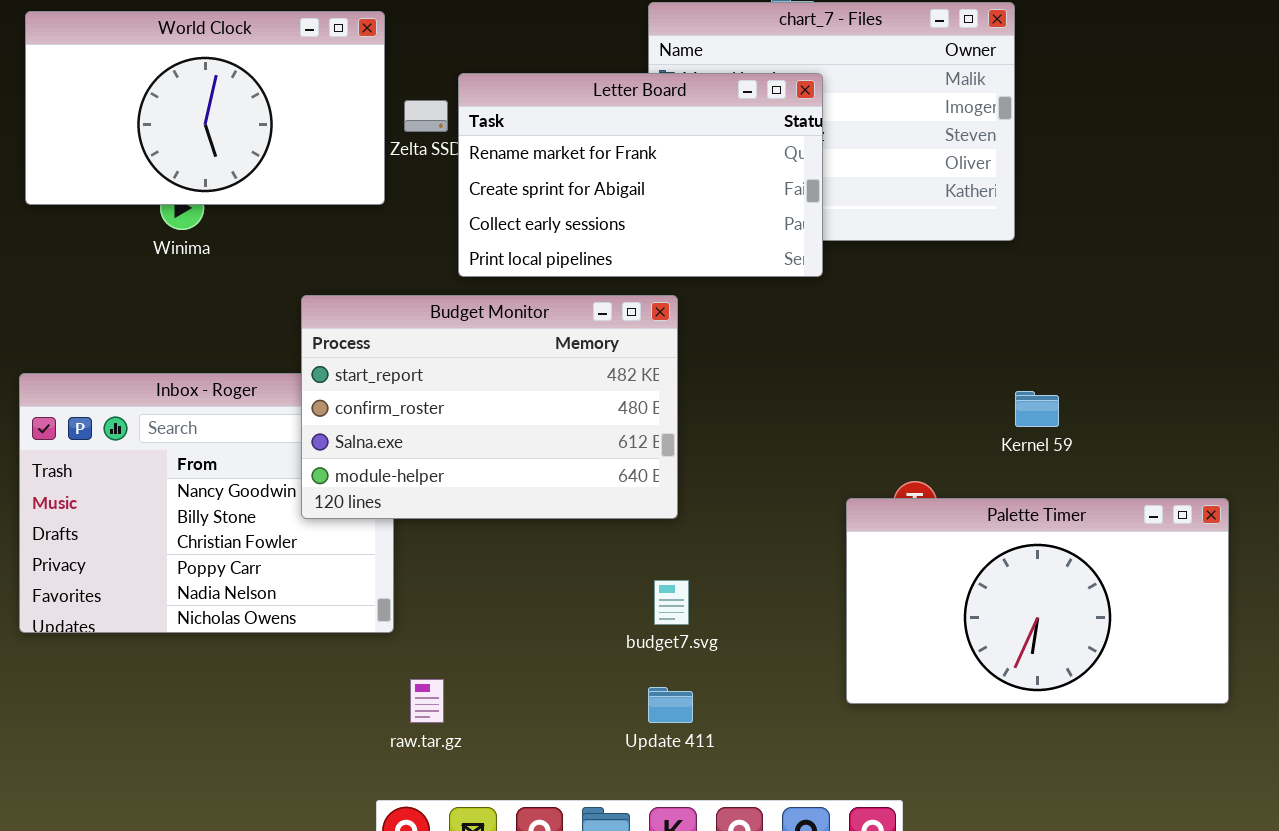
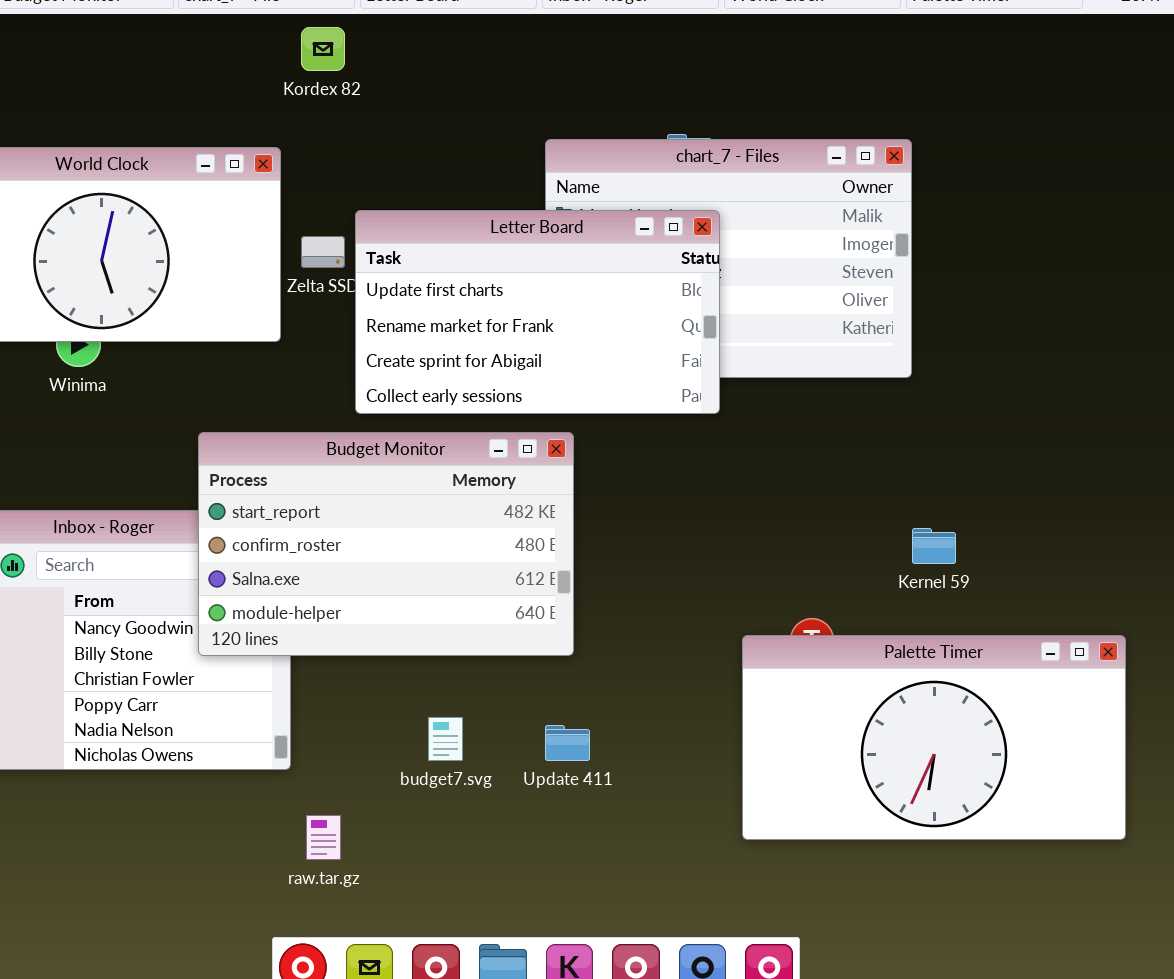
Letter Board: [458,73,823,277] -> [355,210,720,414], scrolled up 1 row
budget7.svg: [654,580,689,625] -> [428,717,463,761], moved
Update 411: [648,687,693,723] -> [545,725,590,761], moved

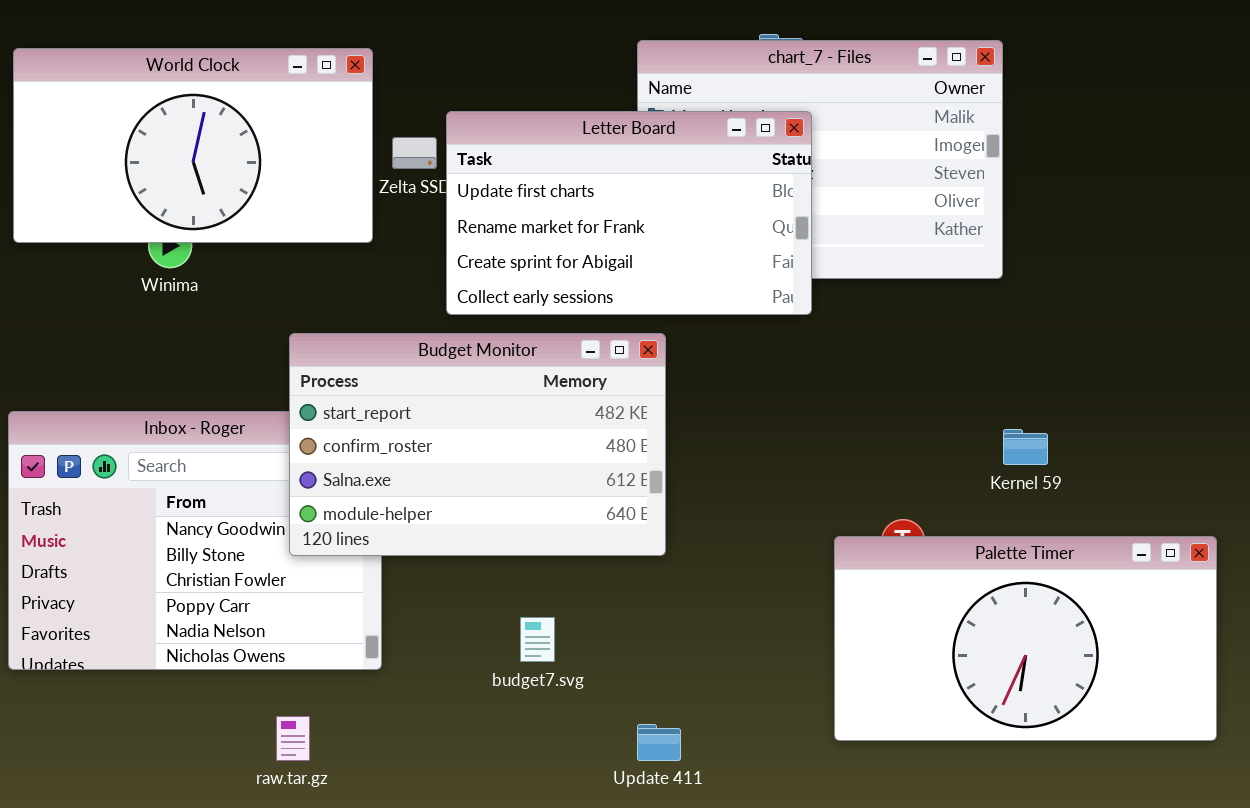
Update 411: [545,725,590,761] -> [637,724,681,761], moved
raw.tar.gz: [306,815,341,860] -> [276,716,310,761], moved

